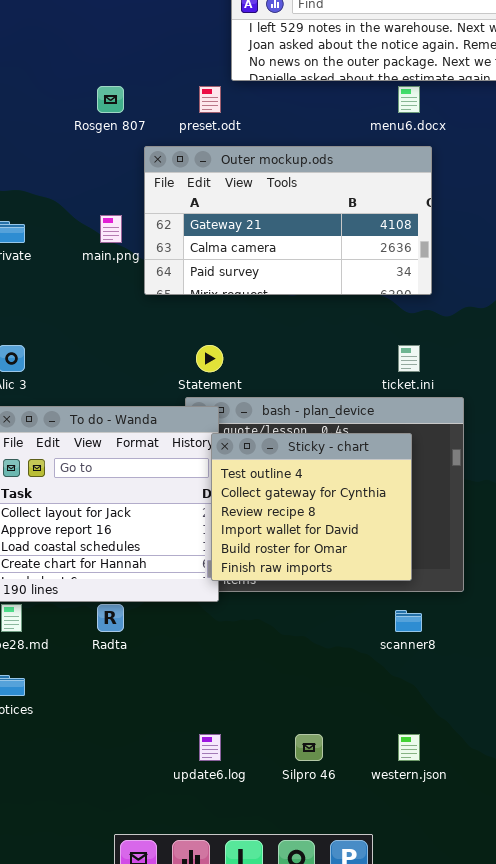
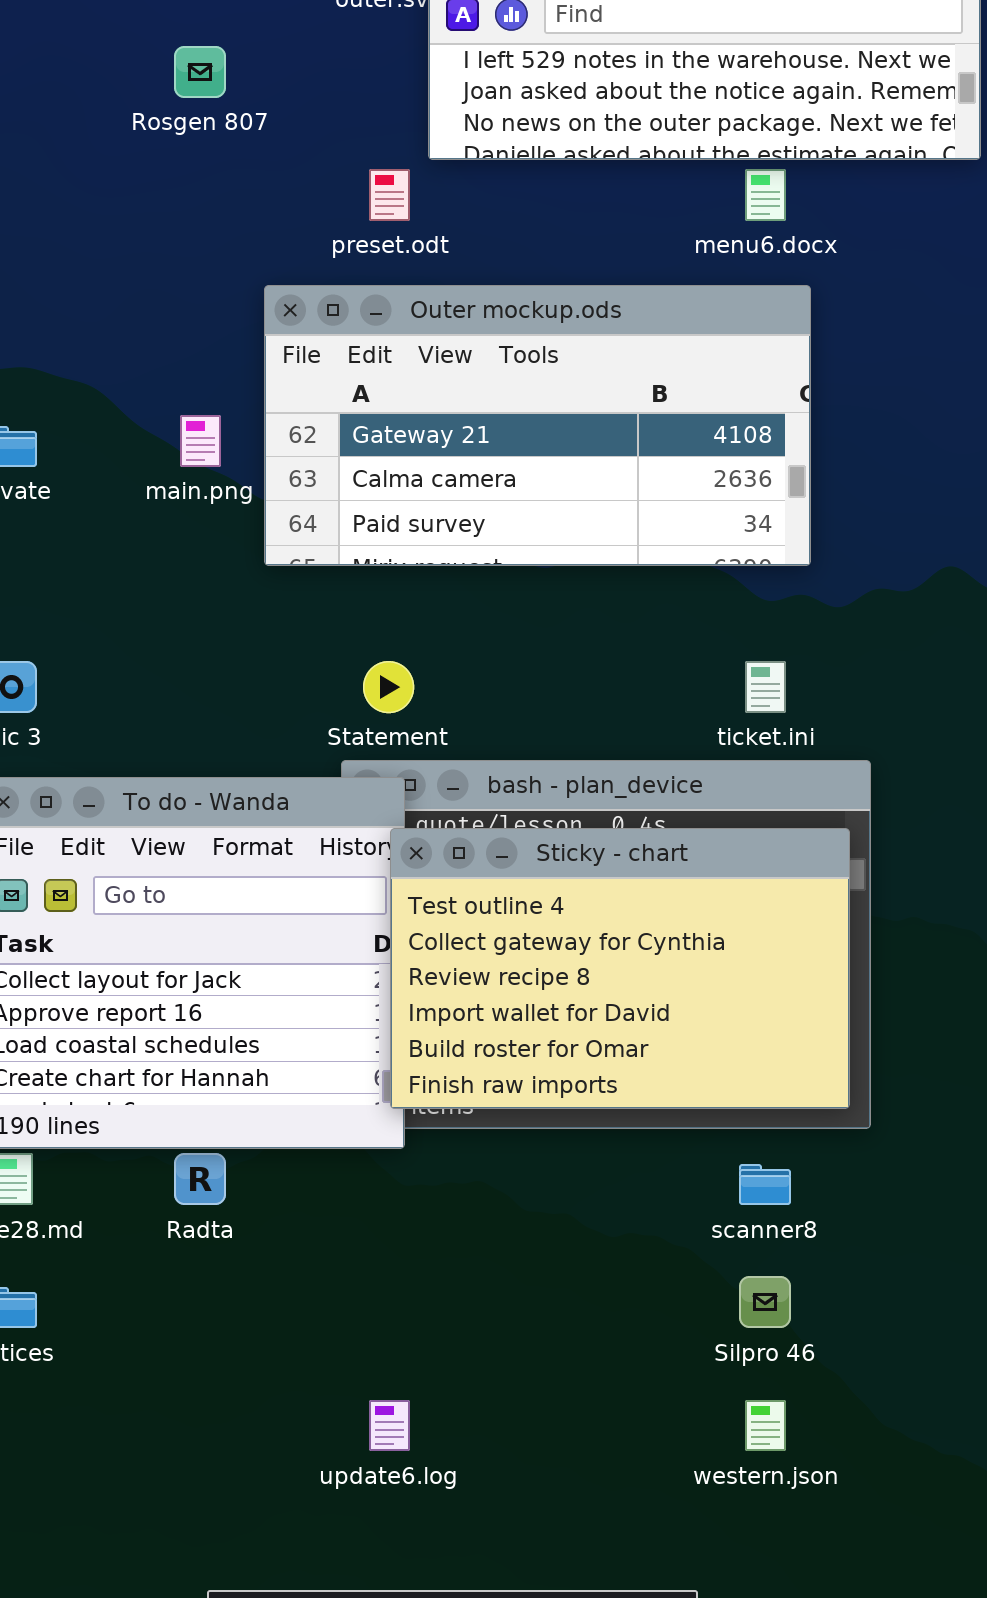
Rosgen 807: [97,86,124,113] -> [174,46,226,98], moved
Sticky - chart: [211,433,412,581] -> [390,828,850,1109], resized
Silpro 46: [295,734,323,761] -> [739,1276,791,1328], moved

